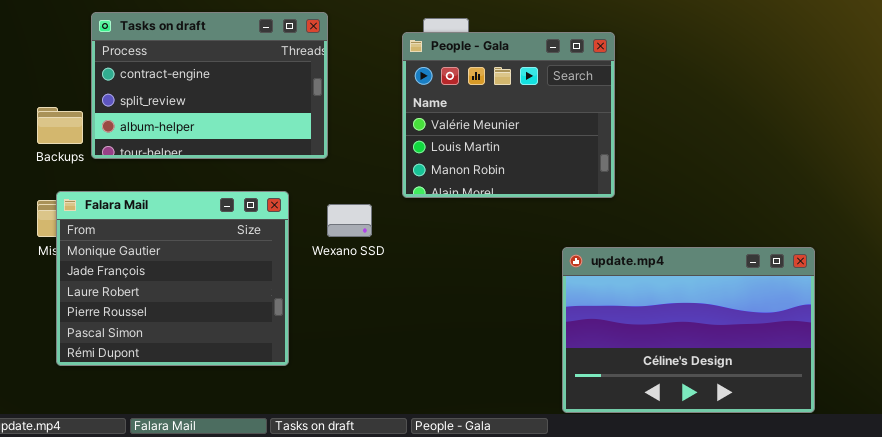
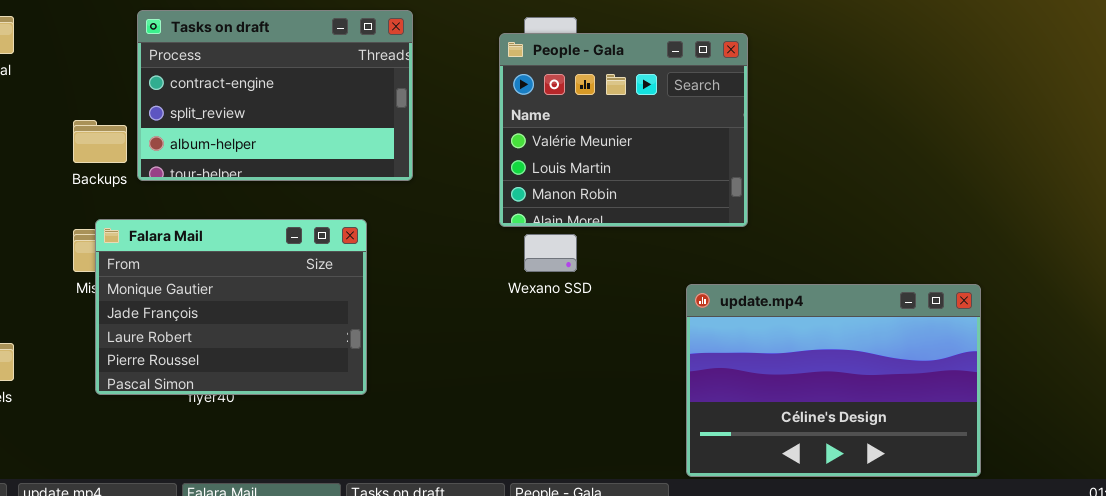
Falara Mail: [56,191,289,366] -> [95,219,367,395], resized
Wexano SSD: [327,204,372,237] -> [524,234,577,272], moved

